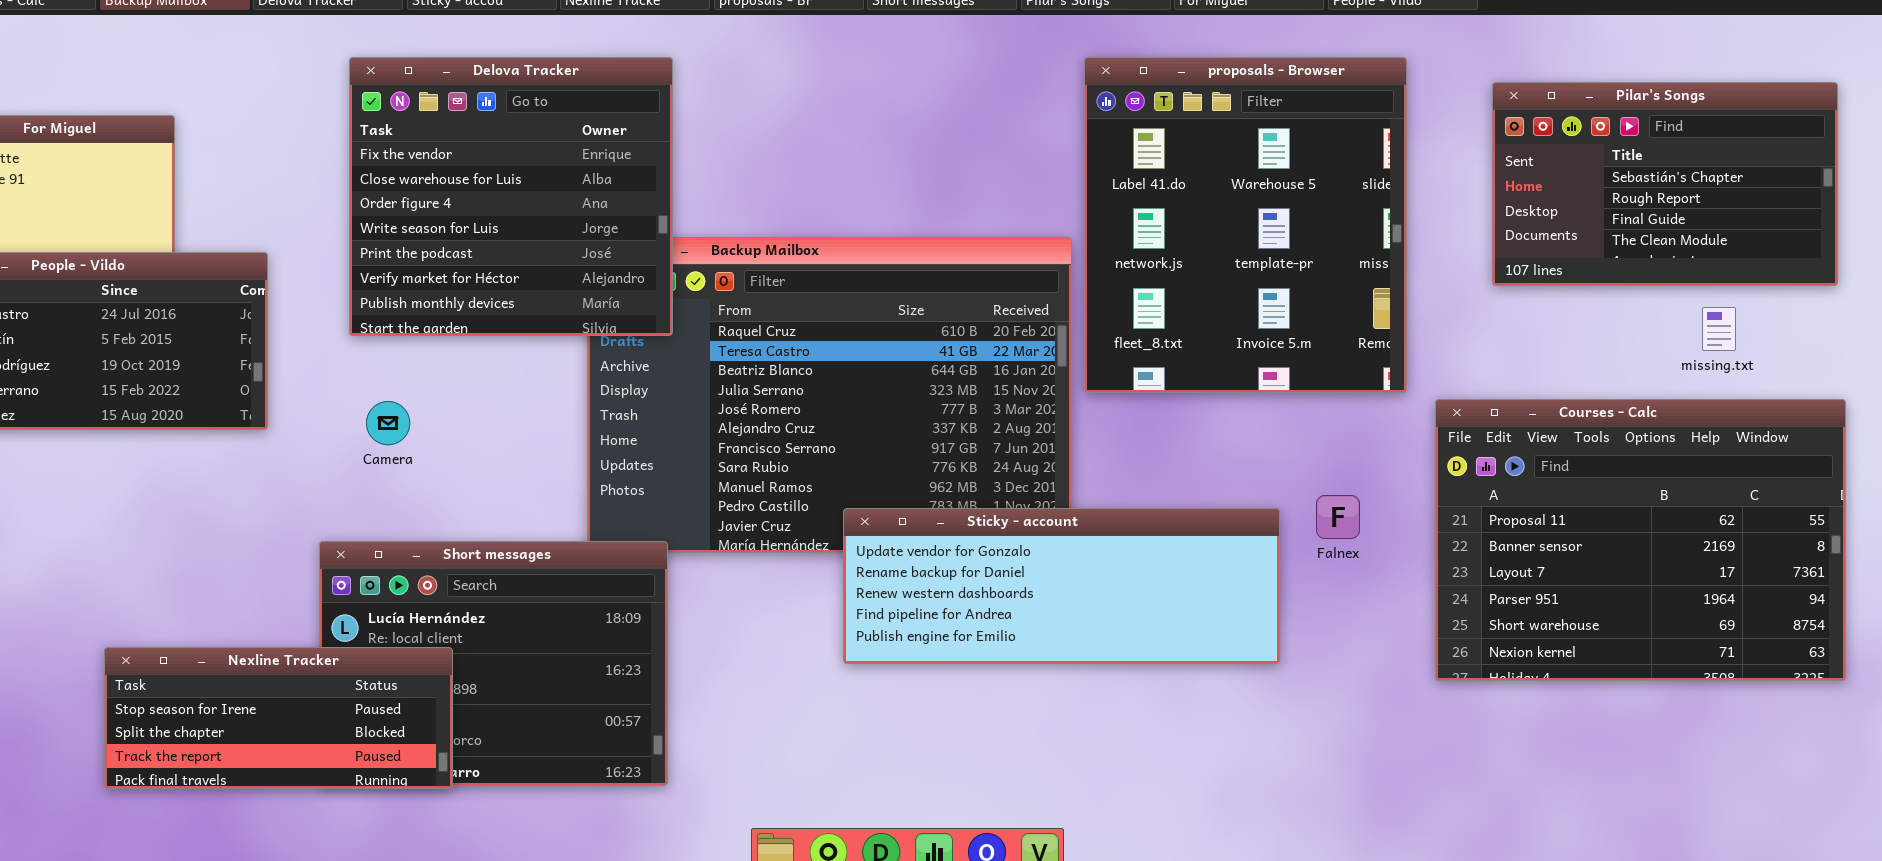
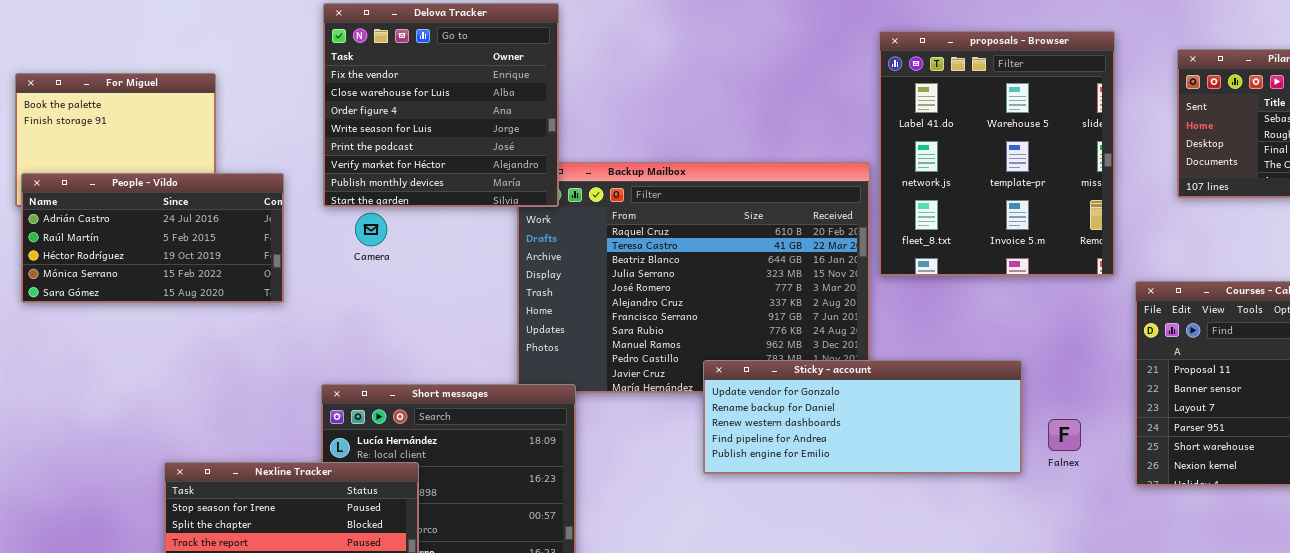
Delova Tracker: [349,57,673,336] -> [323,3,559,207], moved
Camera: [366,401,410,445] -> [355,213,387,246], moved
Falnex: [1316,495,1360,539] -> [1048,419,1081,451], moved

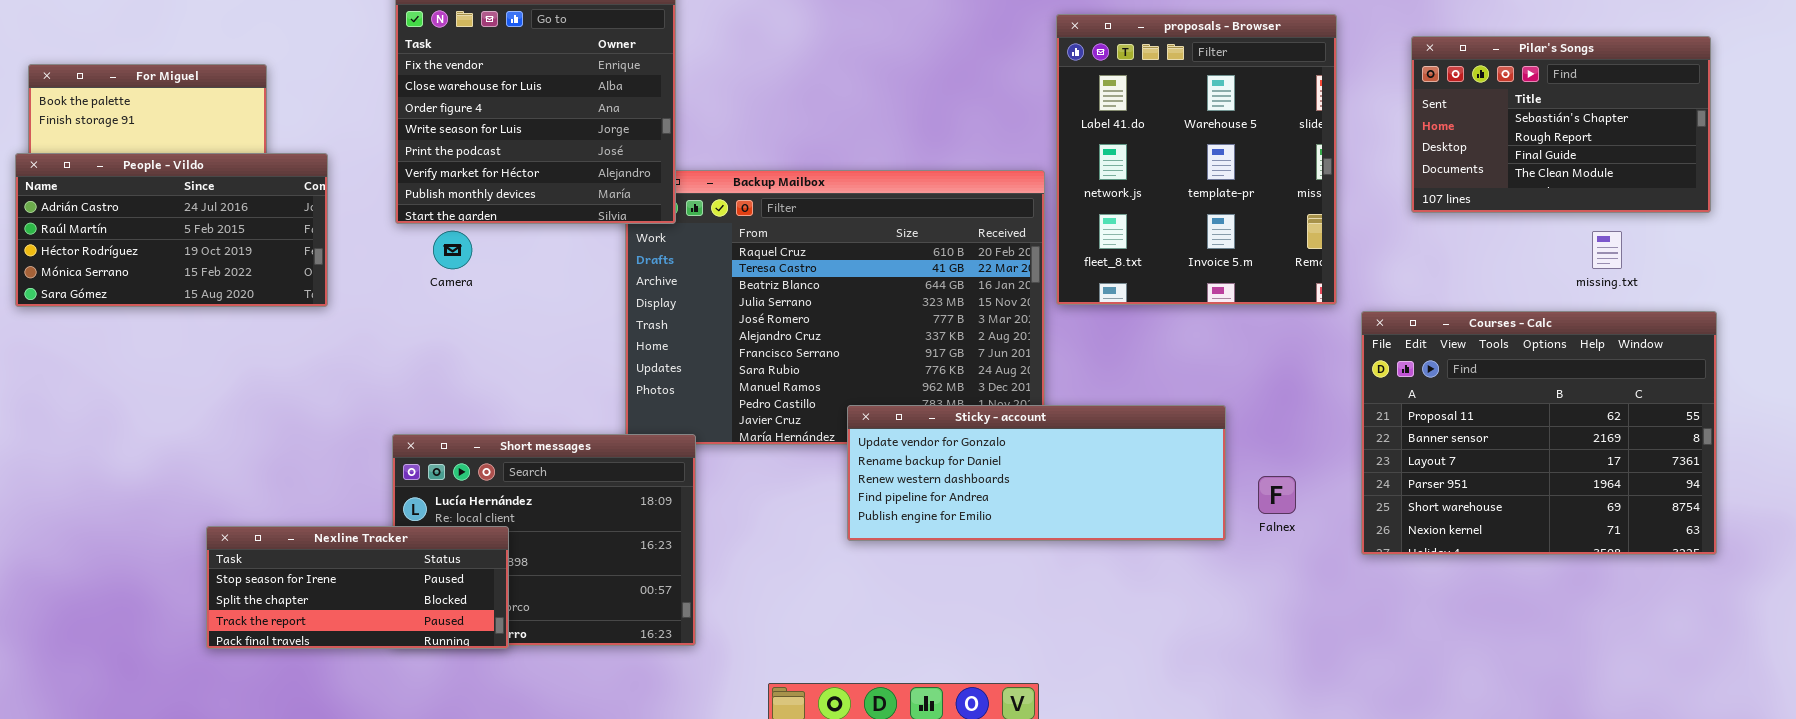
People - Vildo: [21,173,284,303] -> [15,153,328,307], moved

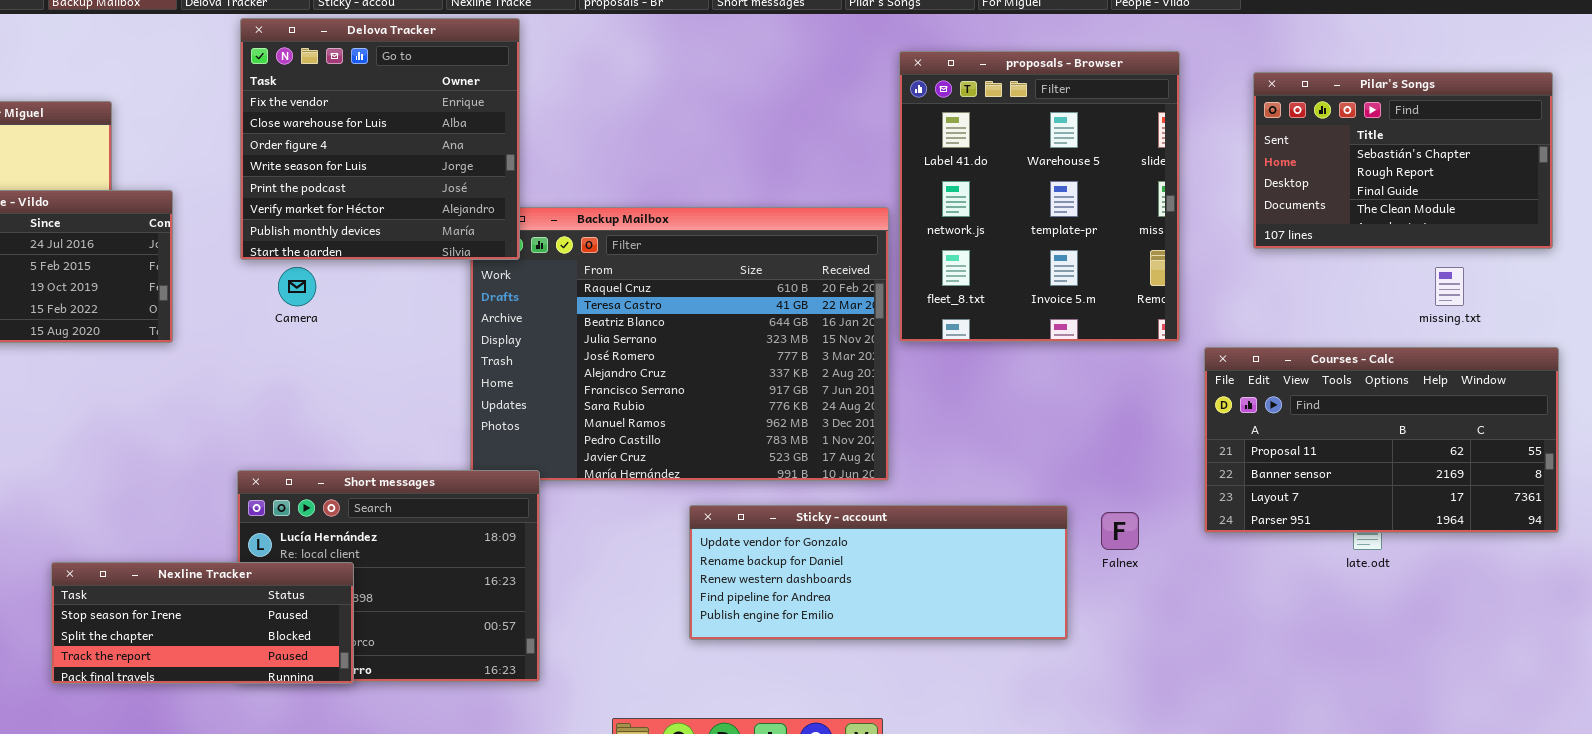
Courses - Calc: [1361,311,1717,555] -> [1204,347,1559,533], resized
Sticky - account: [847,405,1226,541] -> [689,505,1068,640], moved

